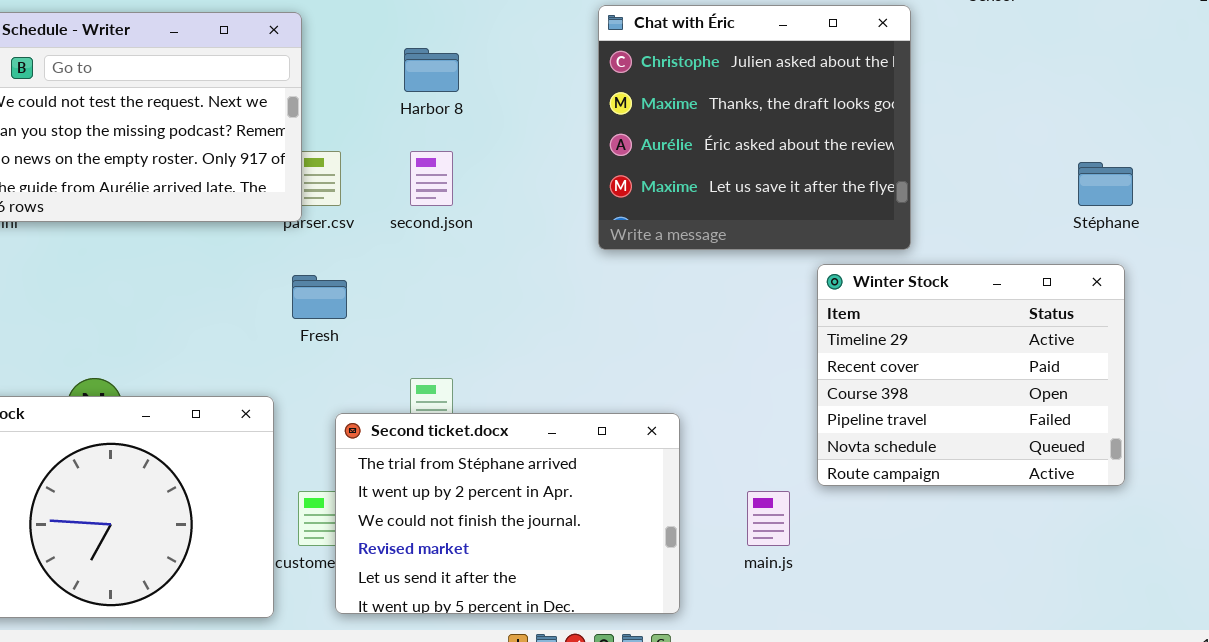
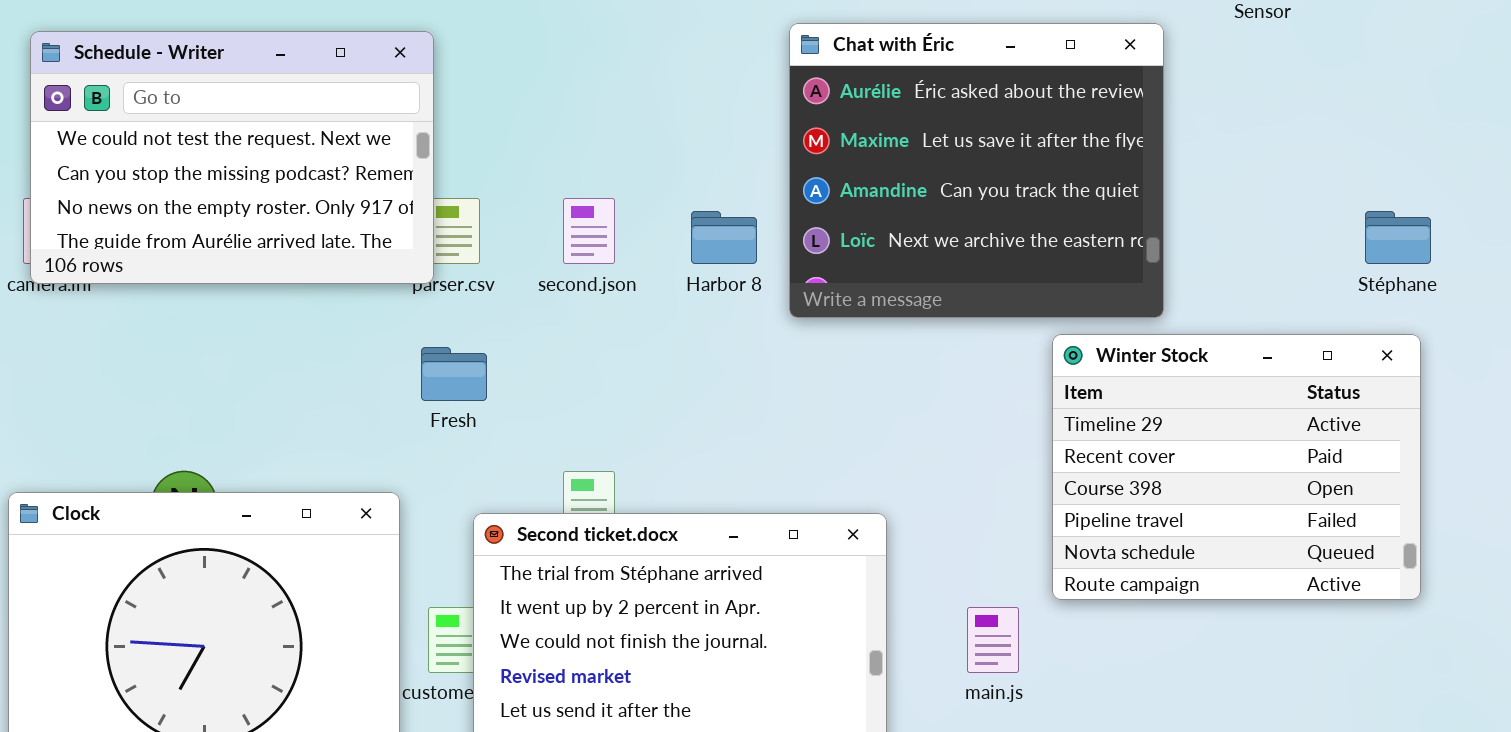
Chat with Éric: [598,5,911,250] -> [789,23,1164,318], scrolled down 2 rows
Harbor 8: [404,48,459,92] -> [691,211,757,264], moved

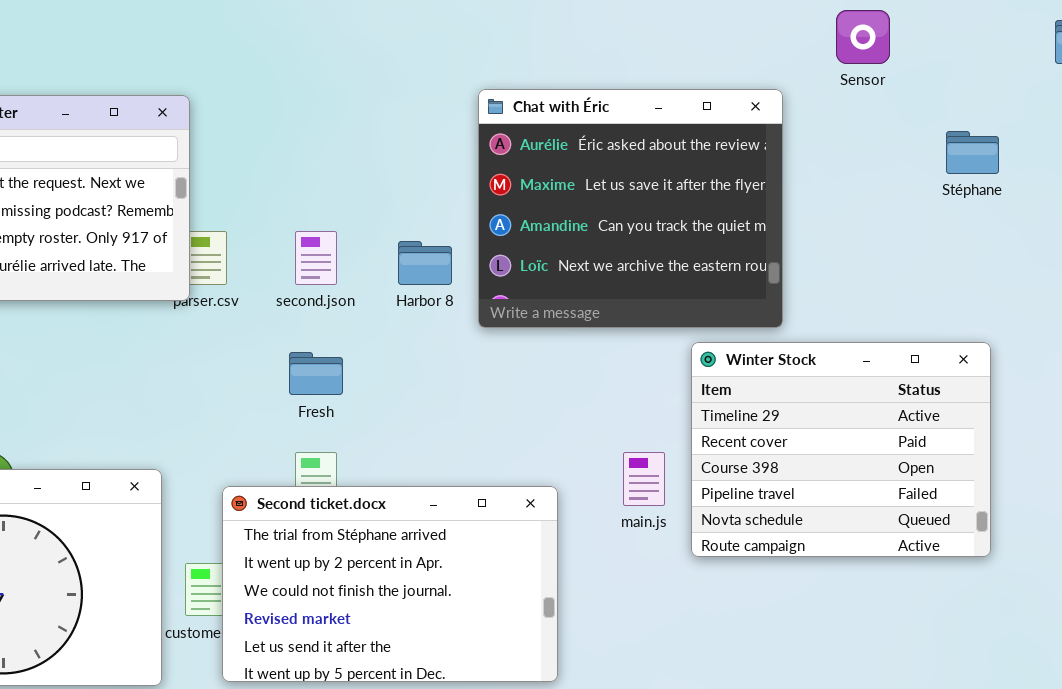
Stéphane: [1365,211,1431,264] -> [946,131,999,174], moved
Fresh: [421,347,487,401] -> [289,352,343,395], moved
main.js: [967,607,1019,673] -> [623,452,665,506], moved

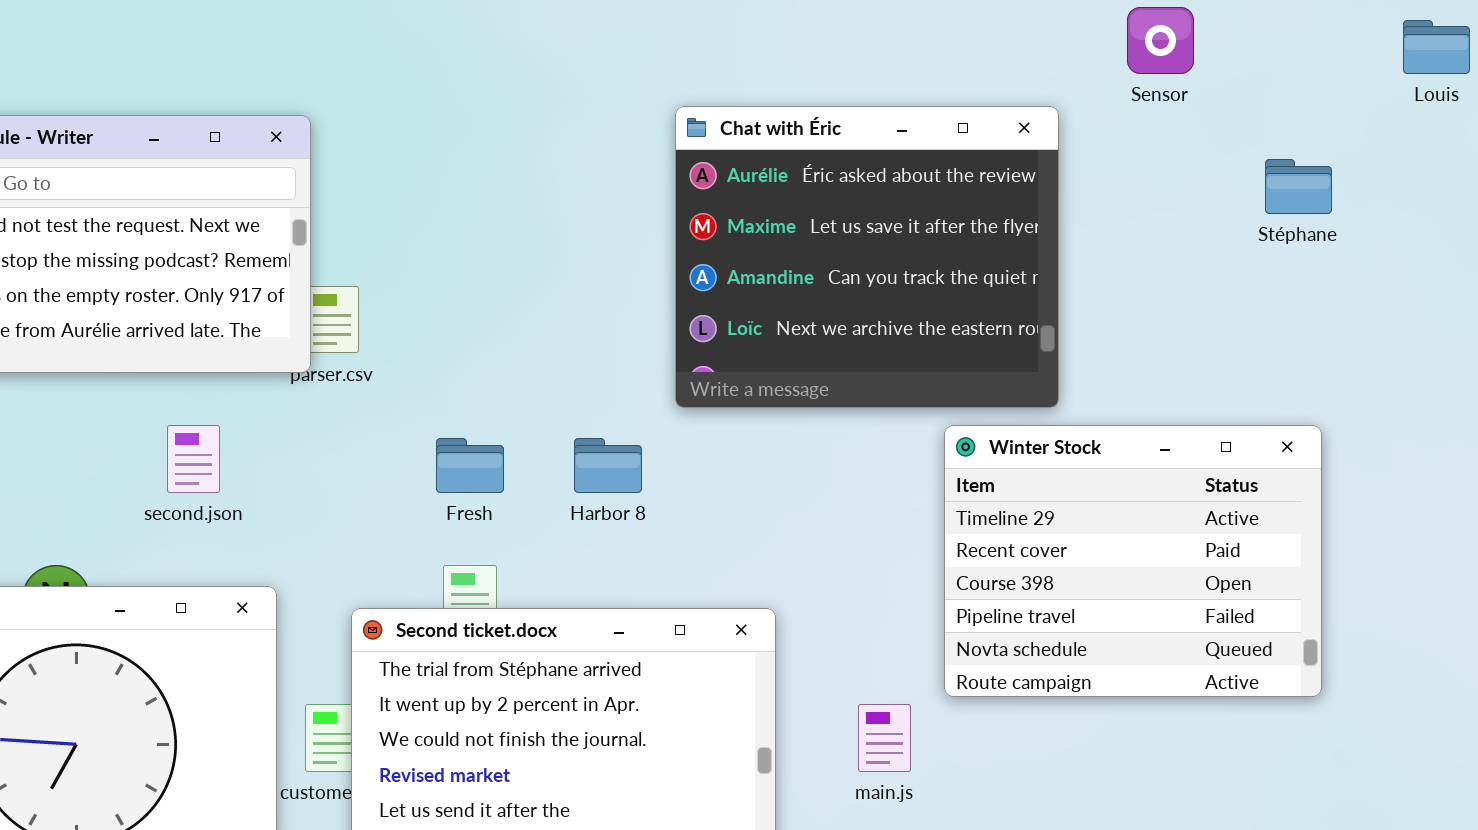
second.json: [295,231,337,285] -> [167,425,220,493], moved
Harbor 8: [398,241,452,285] -> [574,438,642,493], moved
main.js: [623,452,665,506] -> [858,704,911,772], moved

